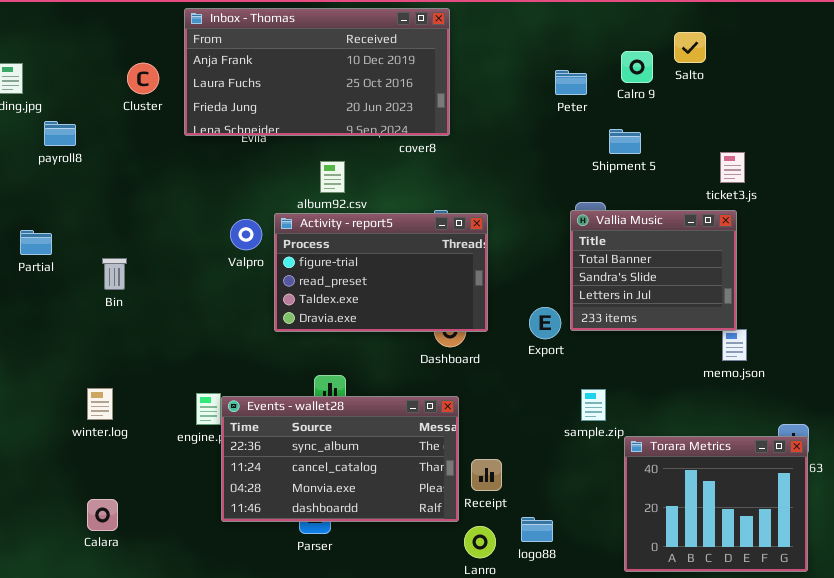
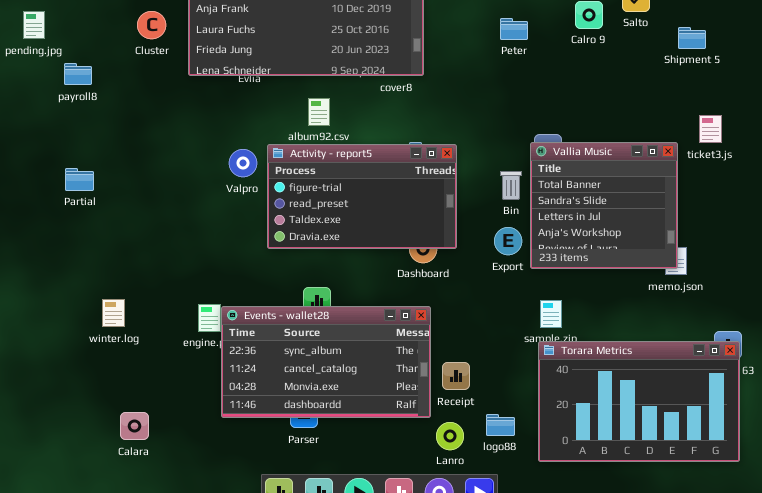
Peter: [555,70,587,95] -> [500,18,528,40], moved
Shipment 5: [609,129,641,154] -> [678,27,706,49], moved
ticket3.js: [720,152,745,183] -> [699,115,722,143], moved
Vallia Music: [570,210,737,331] -> [530,142,678,269], resized
Partial: [20,230,52,255] -> [65,168,94,191], moved
Bin: [102,258,127,290] -> [500,171,522,200], moved
Torara Metrics: [624,436,808,572] -> [538,341,740,462], resized
Calara: [87,499,118,531] -> [120,412,149,440], moved

